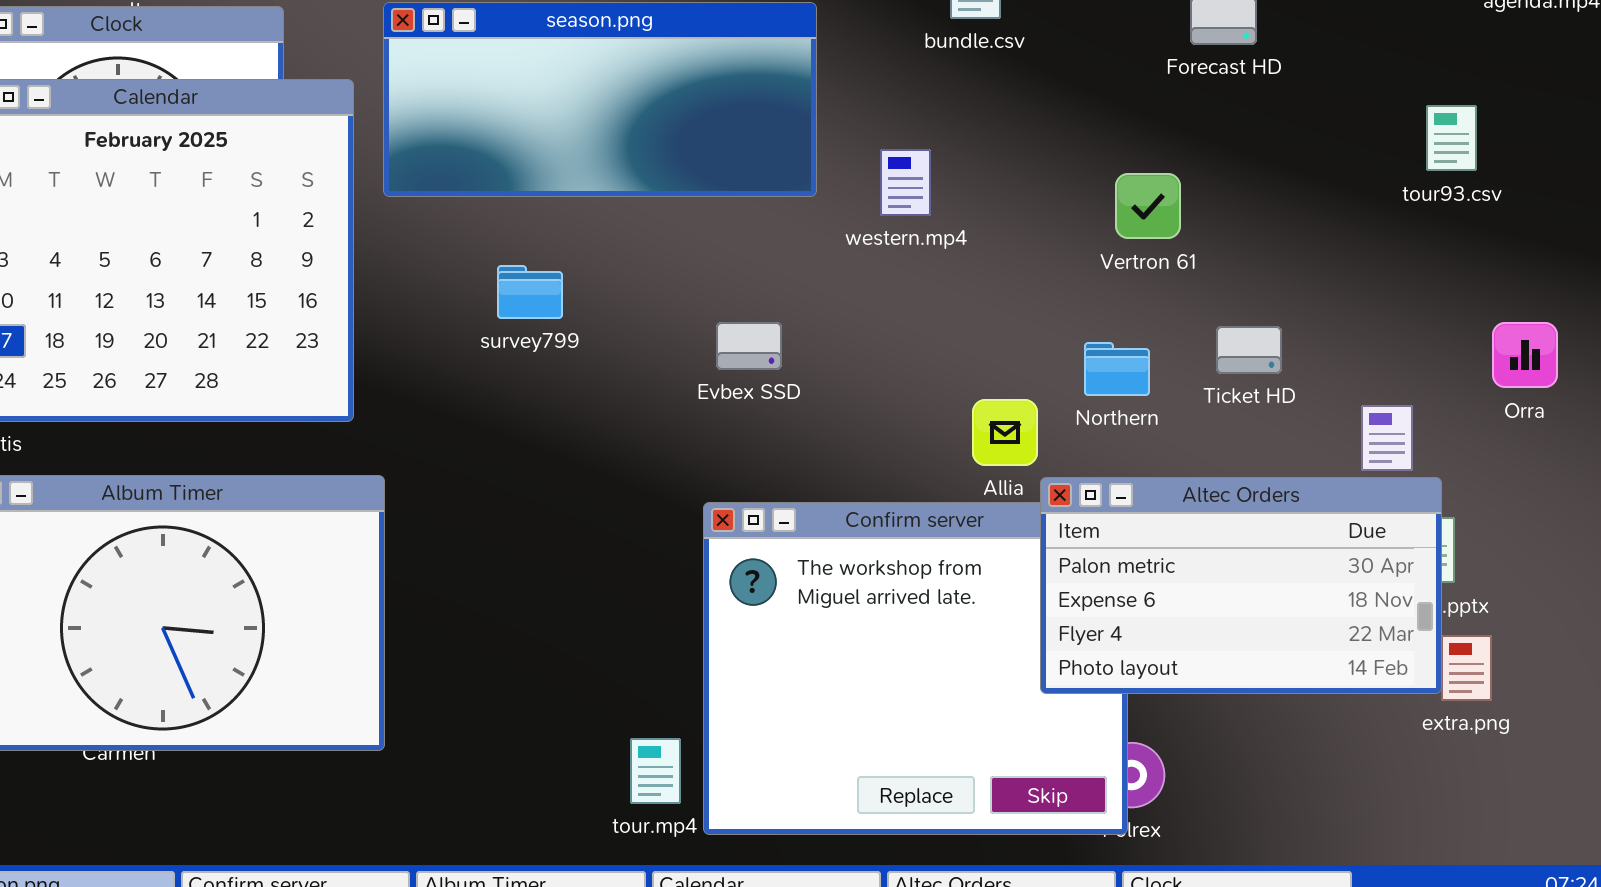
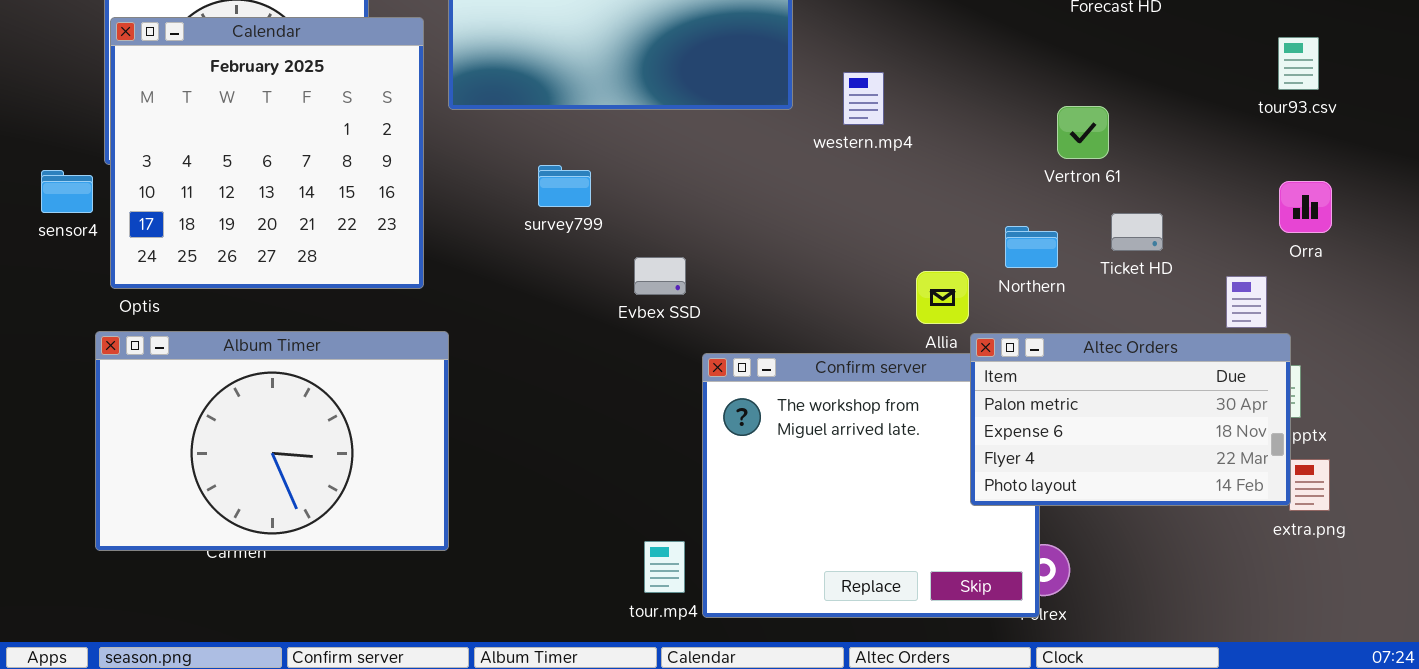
Vertron 61: [1115,173,1181,239] -> [1057,106,1109,159], moved
Evbex SSD: [716,322,782,370] -> [634,257,686,295], moved
Orra: [1492,322,1558,388] -> [1279,181,1332,233], moved

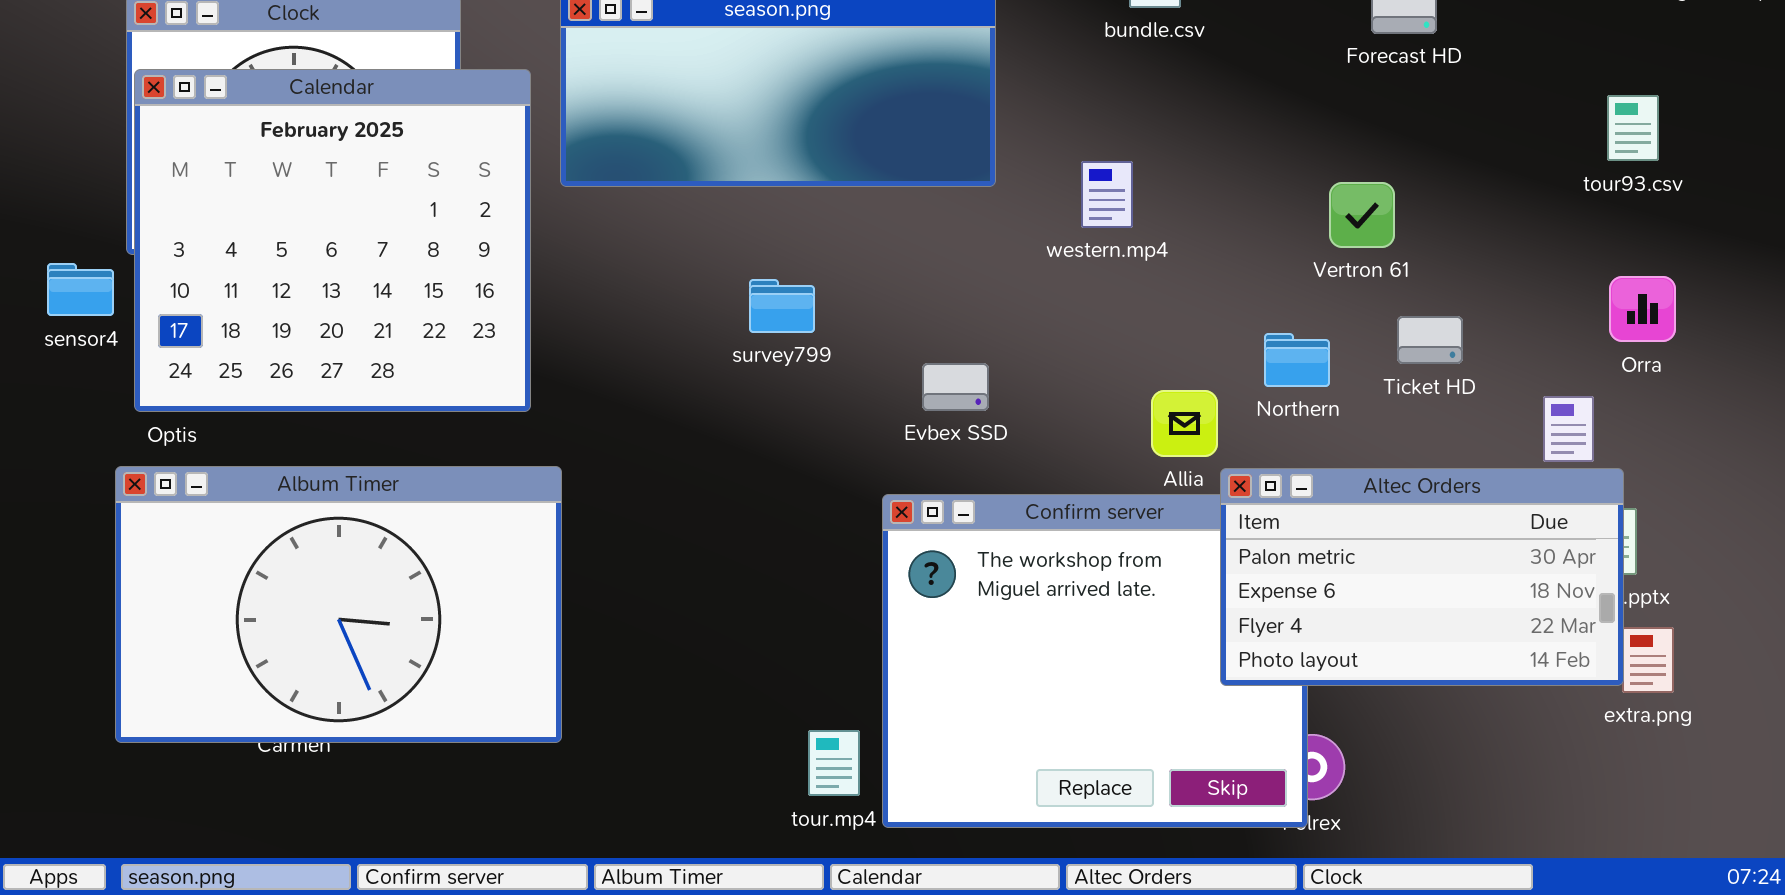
western.mp4: [843,72,884,125] -> [1081,161,1133,228], moved
survey799: [538,165,591,207] -> [749,279,815,333], moved
Evbex SSD: [634,257,686,295] -> [922,363,989,411], moved

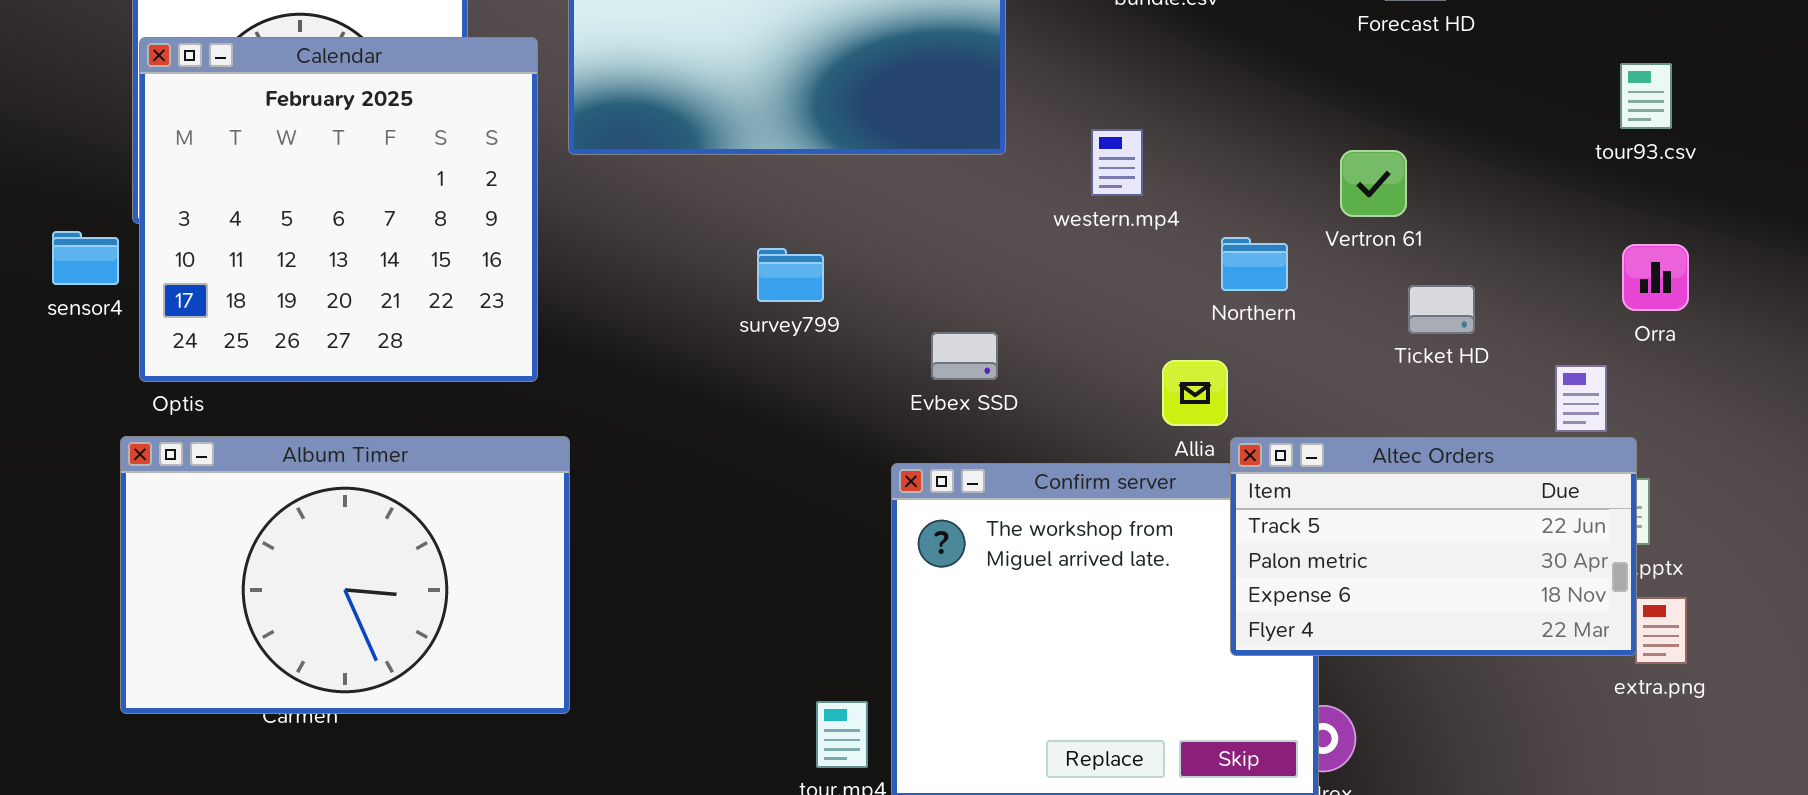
Northern: [1264,333,1330,387] -> [1221,237,1288,291], moved
Altec Orders: [1220,468,1624,686] -> [1230,437,1637,656], scrolled up 1 row

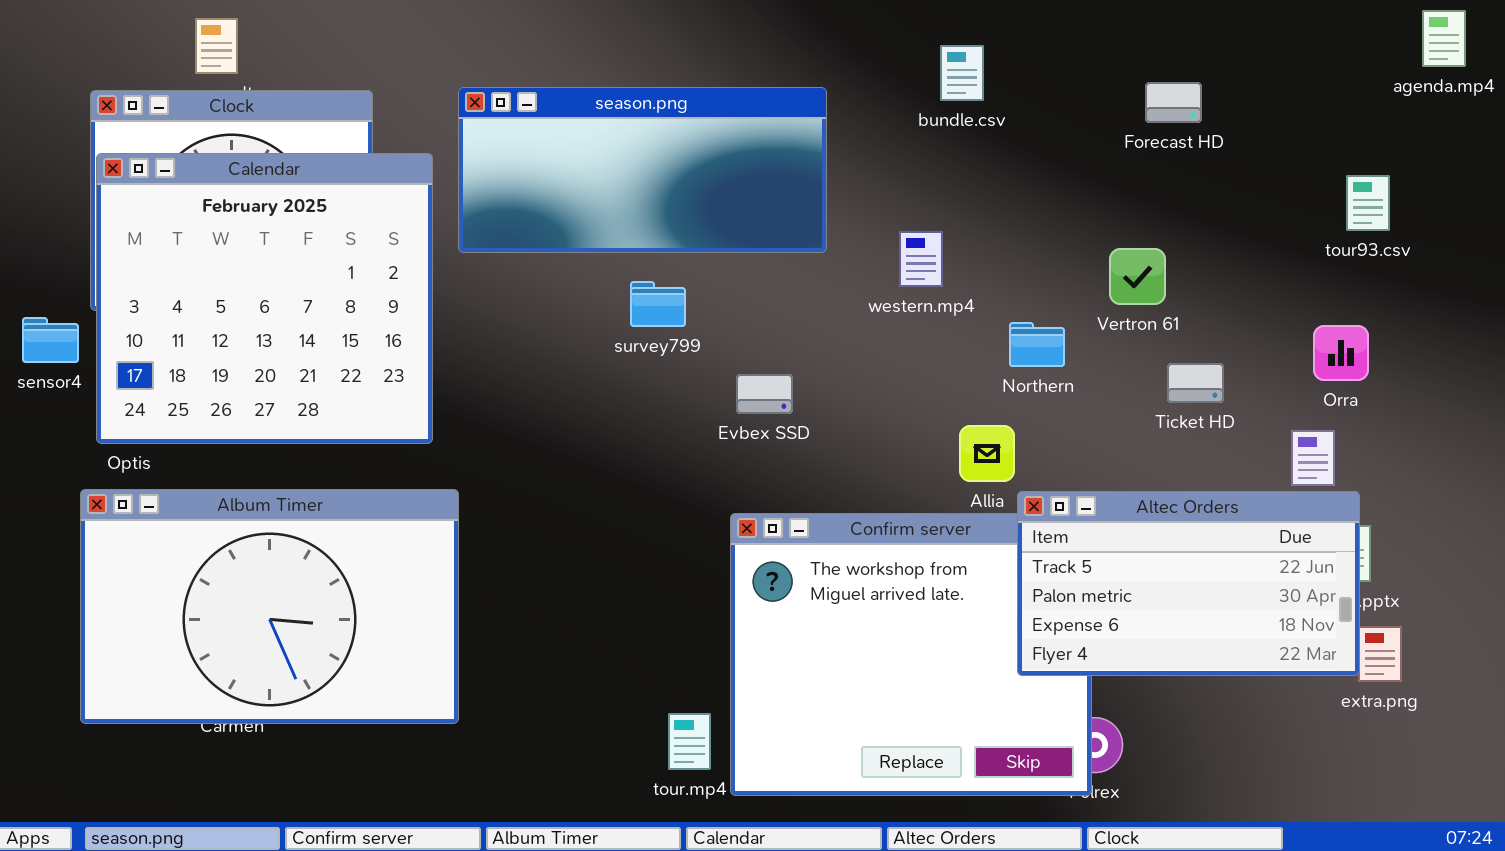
Orra: [1622,244,1689,311] -> [1313,325,1369,381], moved
survey799: [757,248,824,302] -> [630,281,686,327], moved
Evbex SSD: [931,332,998,380] -> [736,374,793,414], moved

